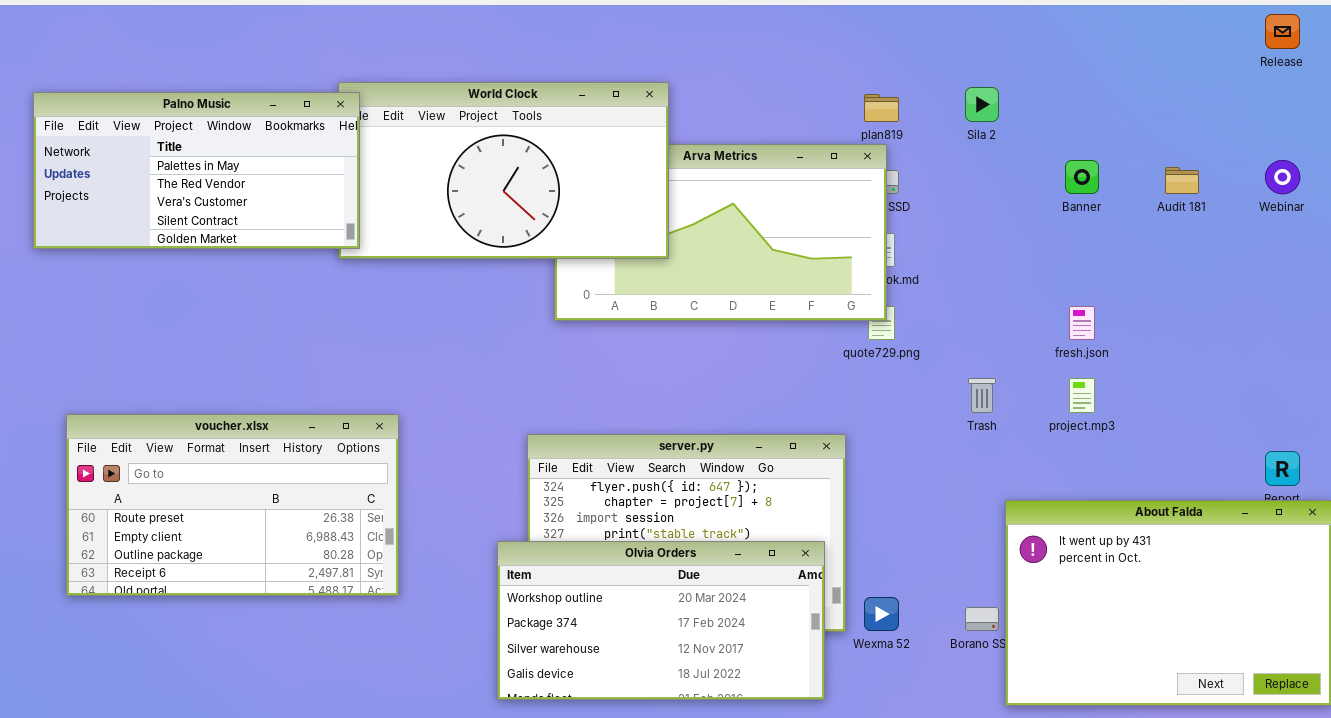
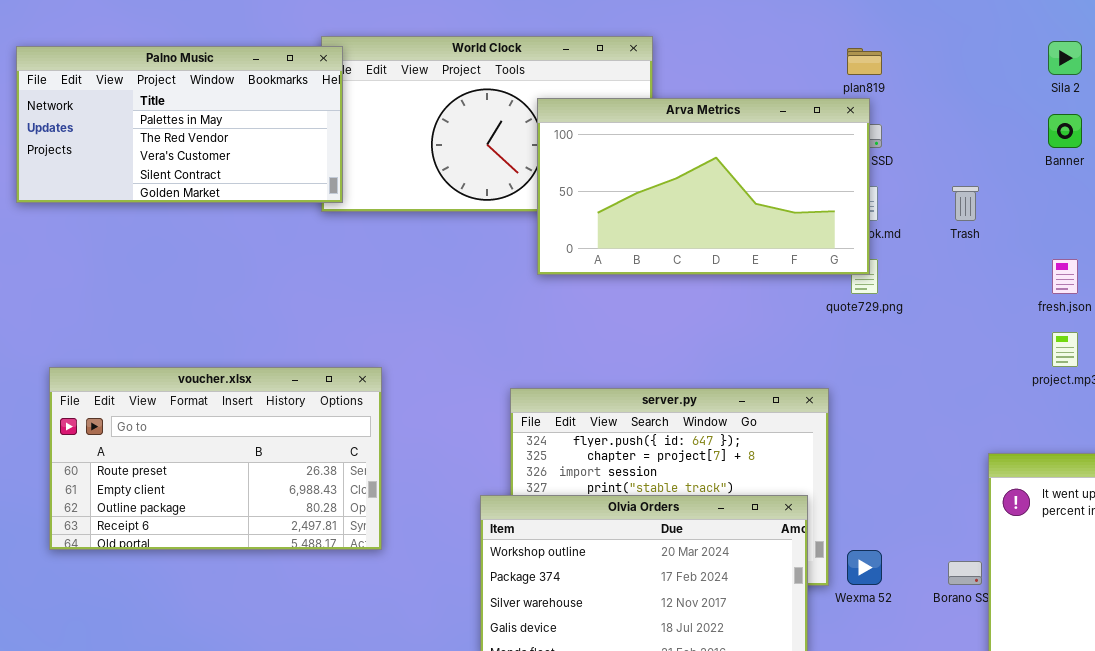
Sila 2: [965,87,999,122] -> [1048,41,1082,75], moved
Arva Metrics: [554,144,887,321] -> [537,98,870,275], raised
Trash: [968,378,996,413] -> [952,186,979,221], moved

